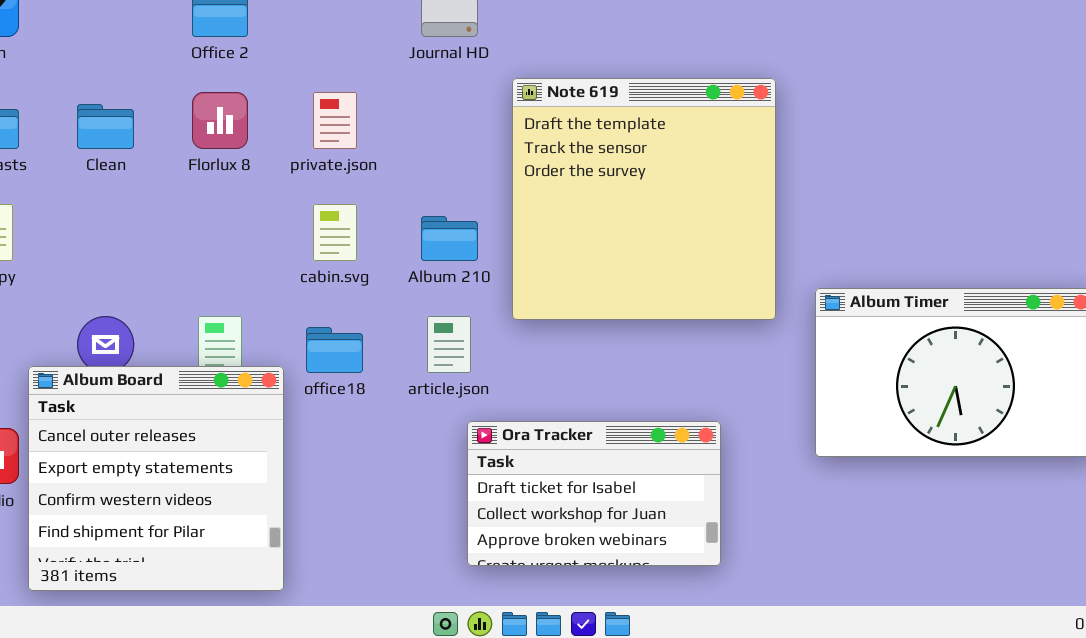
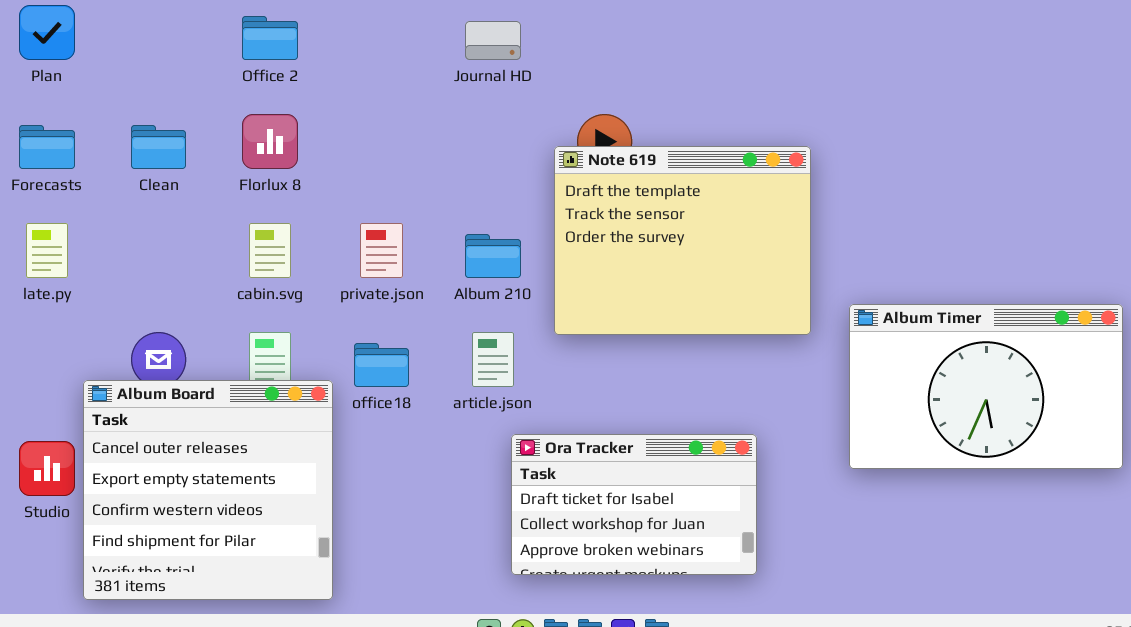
Note 619: [512,78,776,320] -> [554,146,811,335], resized
private.json: [313,92,357,149] -> [360,223,403,278], moved
cabin.svg: [313,204,357,261] -> [249,223,291,278], moved

